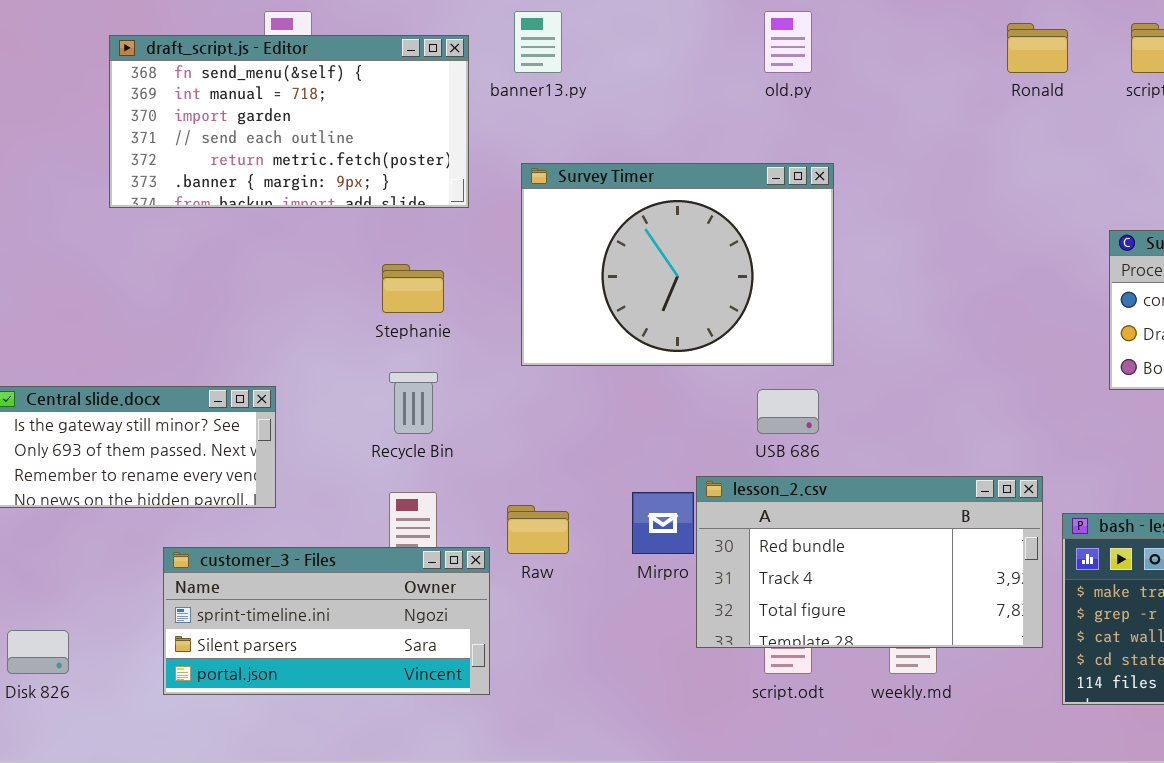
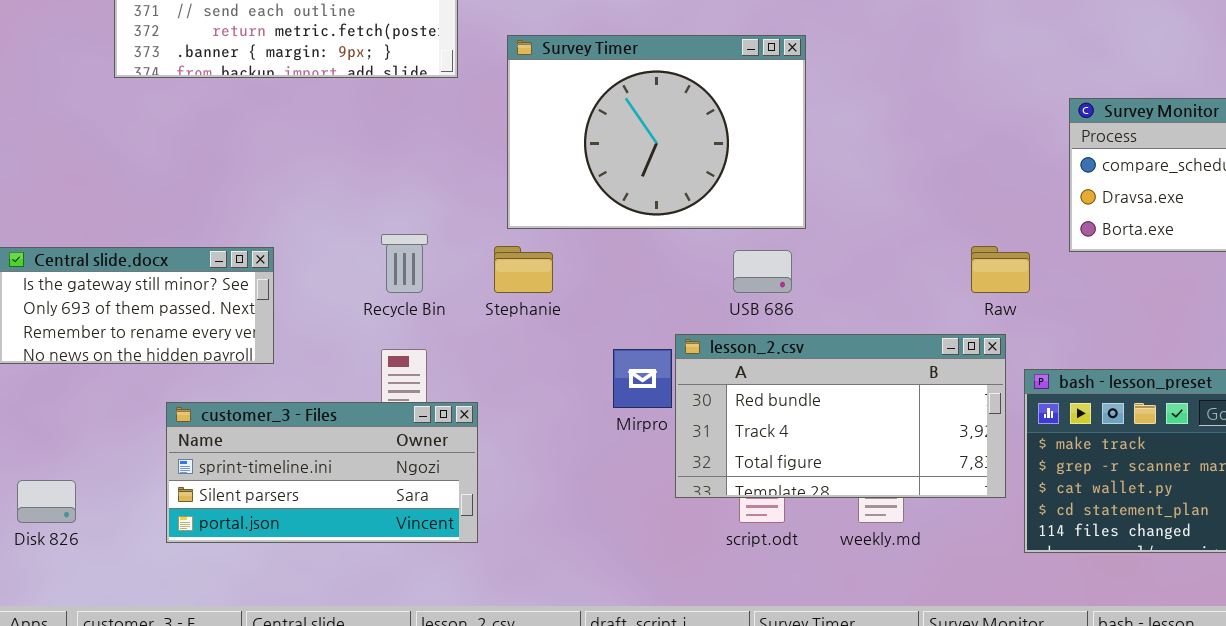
Stephanie: [382,264,444,313] -> [494,246,553,293], moved
Raw: [507,505,569,554] -> [971,246,1030,293], moved

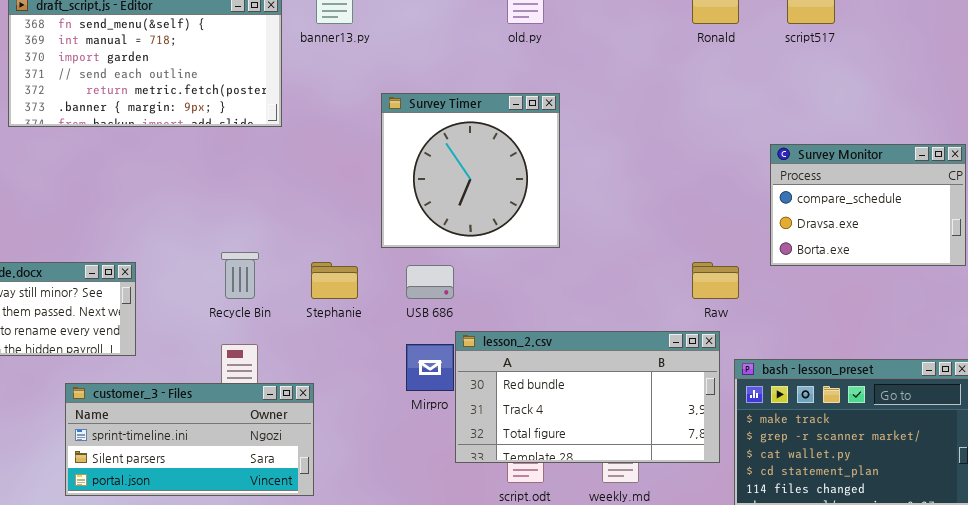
Survey Timer: [507,35,806,229] -> [381,93,560,248], resized
USB 686: [733,250,792,293] -> [406,265,454,299], moved
customer_3 - Files: [166,402,478,543] -> [65,383,314,496], moved

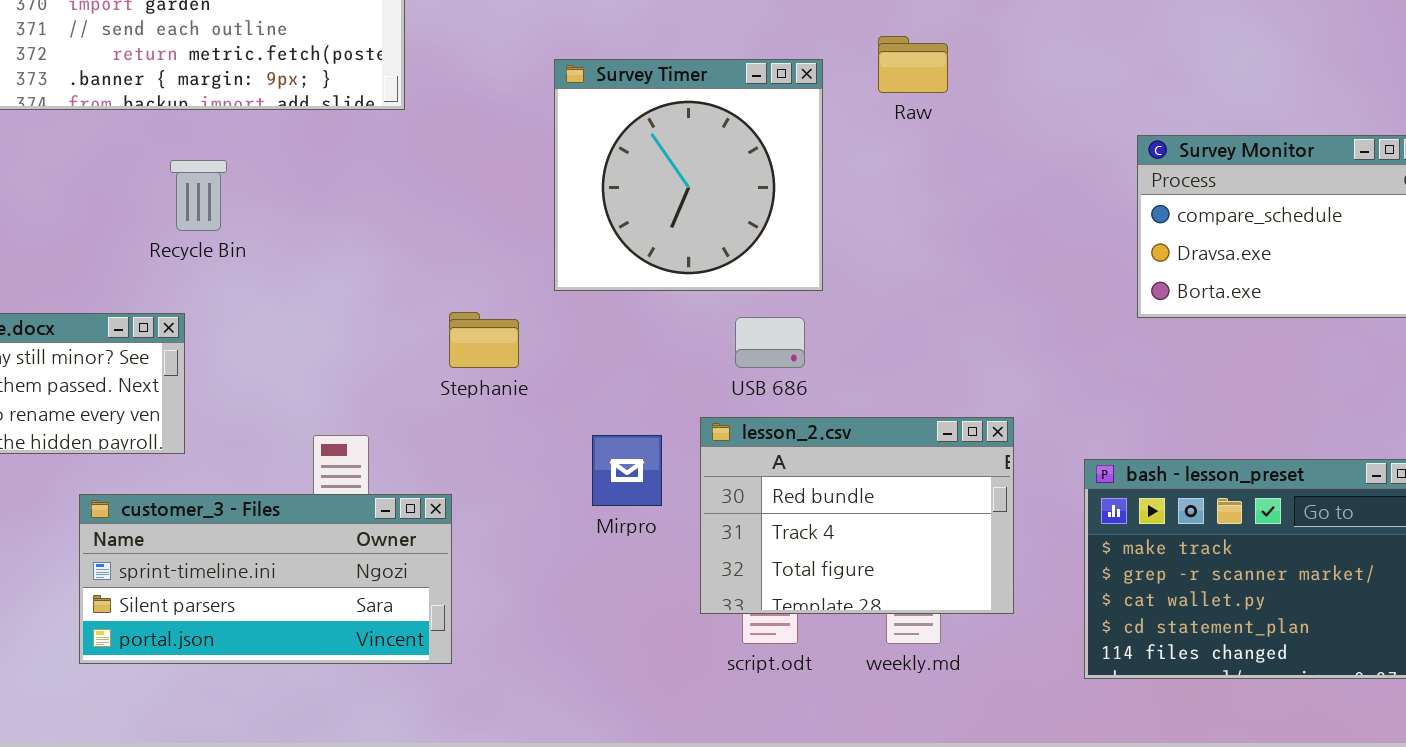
Recycle Bin: [221,252,259,299] -> [170,160,227,231], moved
Raw: [692,262,739,299] -> [878,36,948,93], moved
USB 686: [406,265,454,299] -> [735,317,805,368], moved
lesson_2.csv: [455,331,720,463] -> [700,417,1014,614], moved, resized

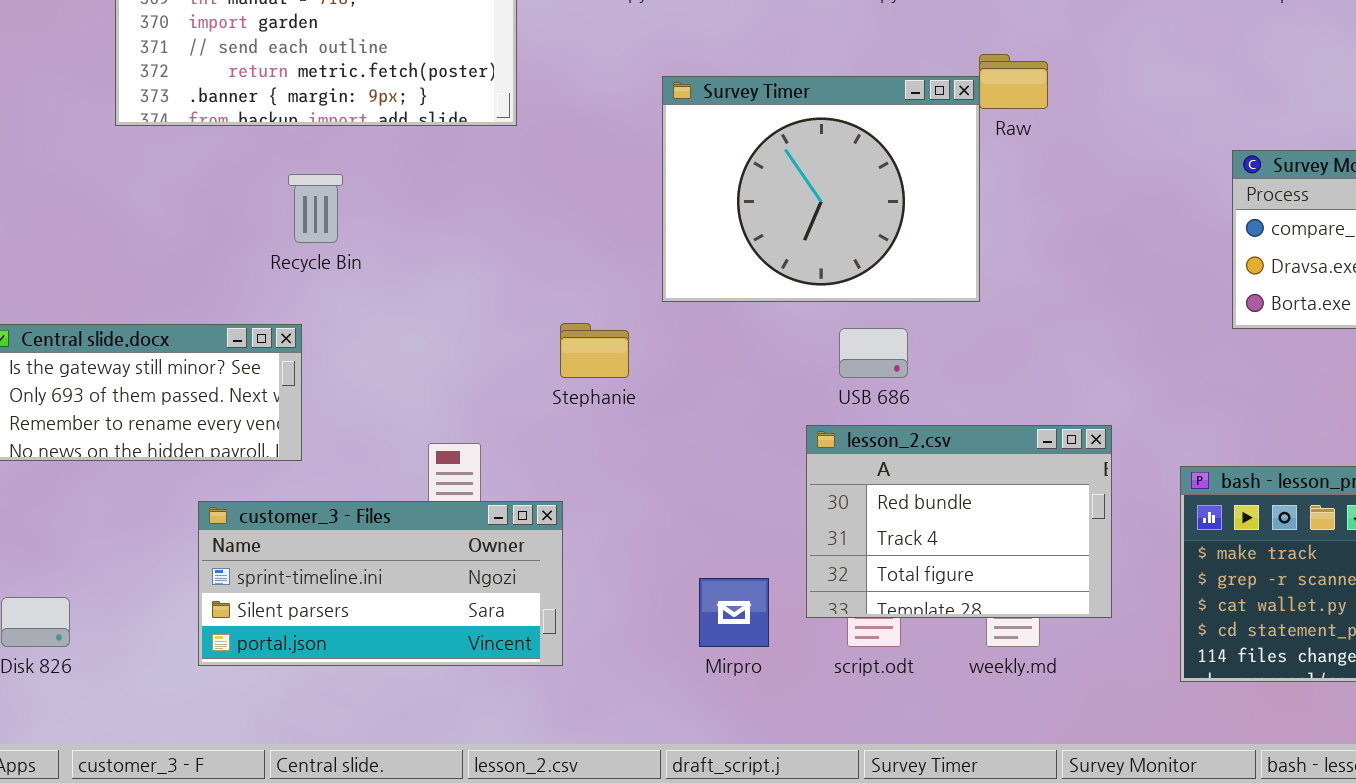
Survey Timer: [554,59,823,291] -> [662,76,980,302], resized
Mirpro: [592,435,662,506] -> [699,578,769,647], moved

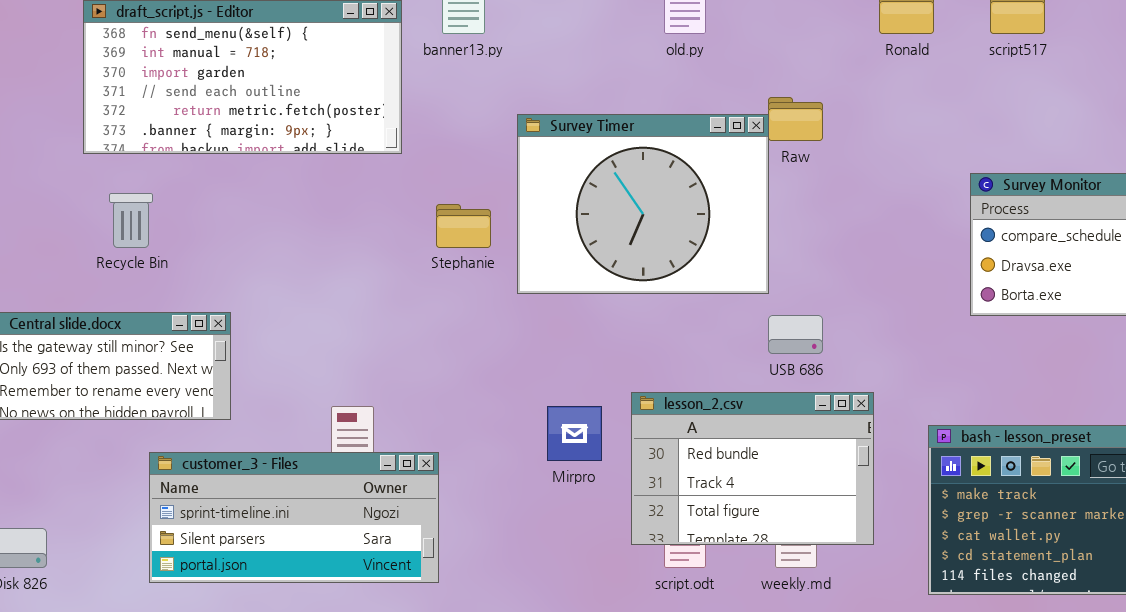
Recycle Bin: [288,174,343,243] -> [109,193,153,248], moved
Stephanie: [560,323,629,378] -> [436,204,491,248], moved
USB 686: [839,328,908,378] -> [768,315,823,354], moved
Mirpro: [699,578,769,647] -> [547,406,602,461], moved

